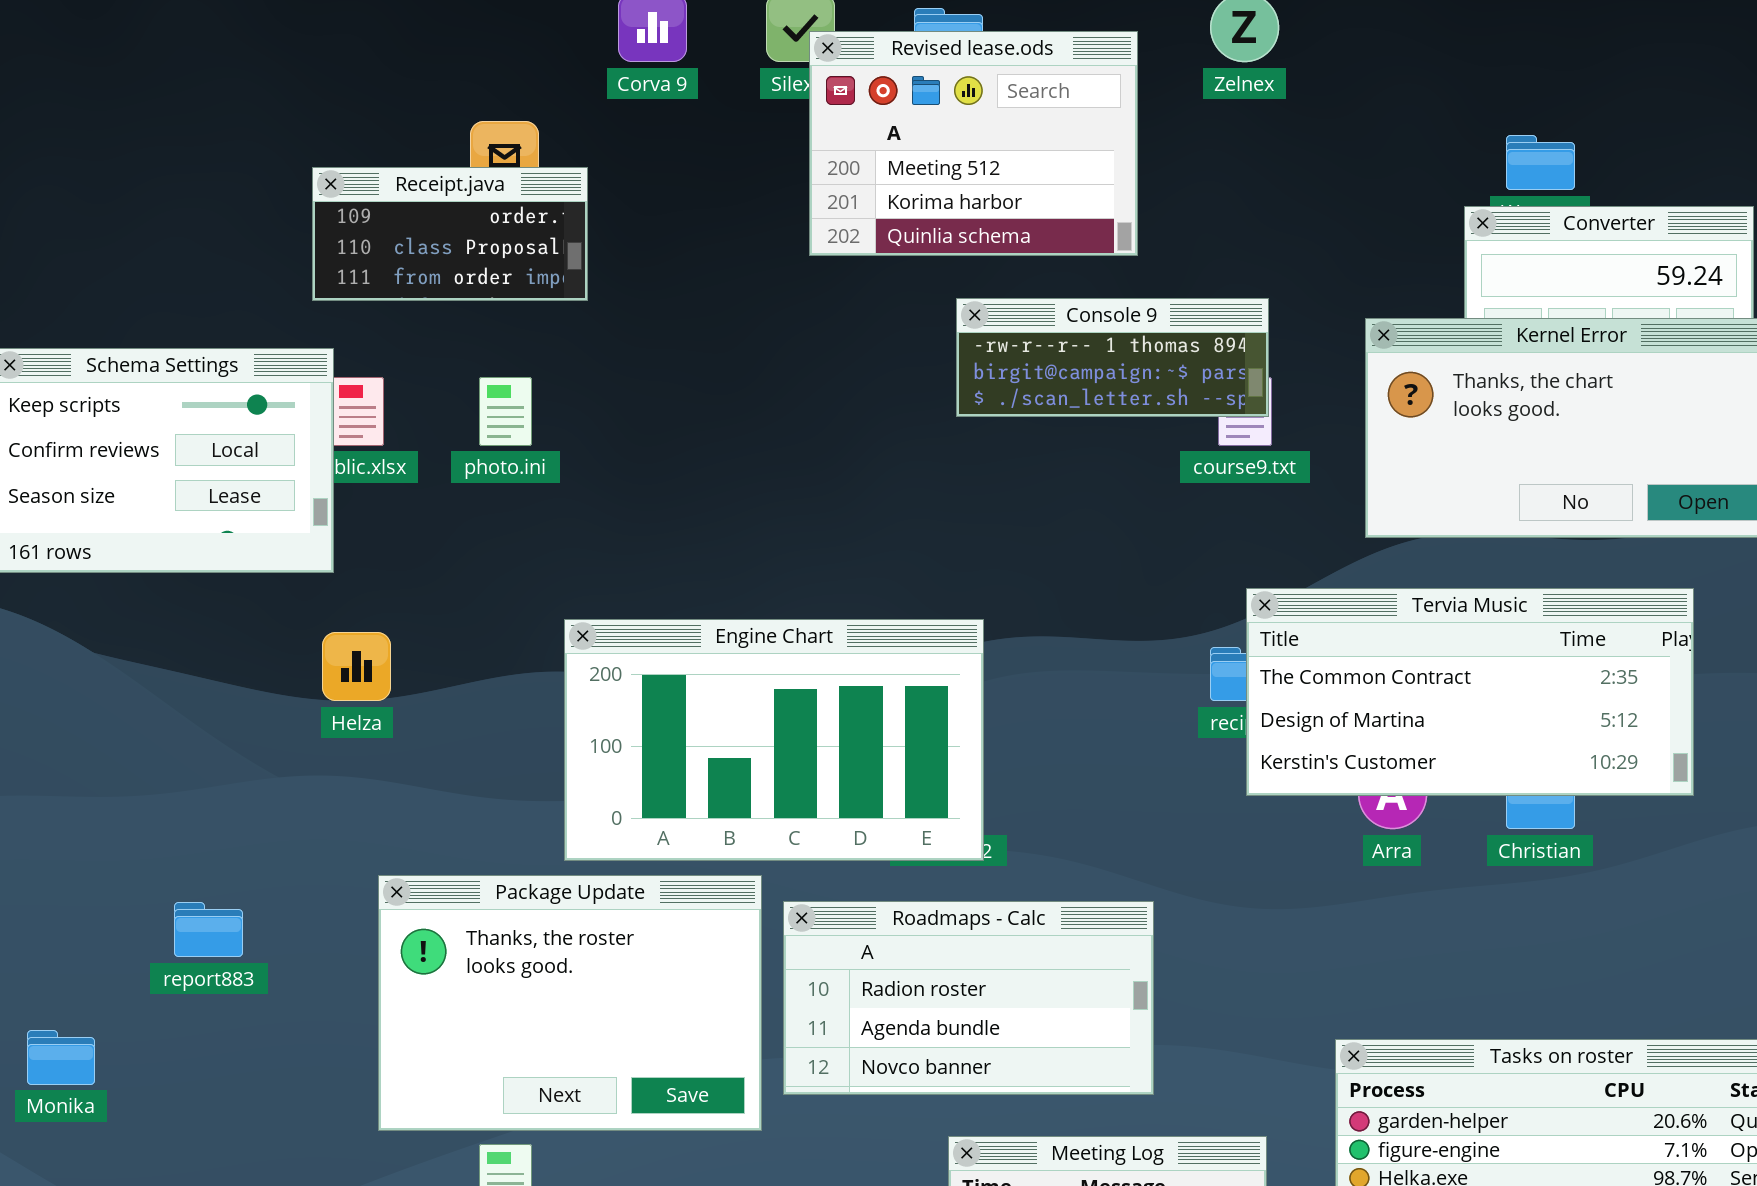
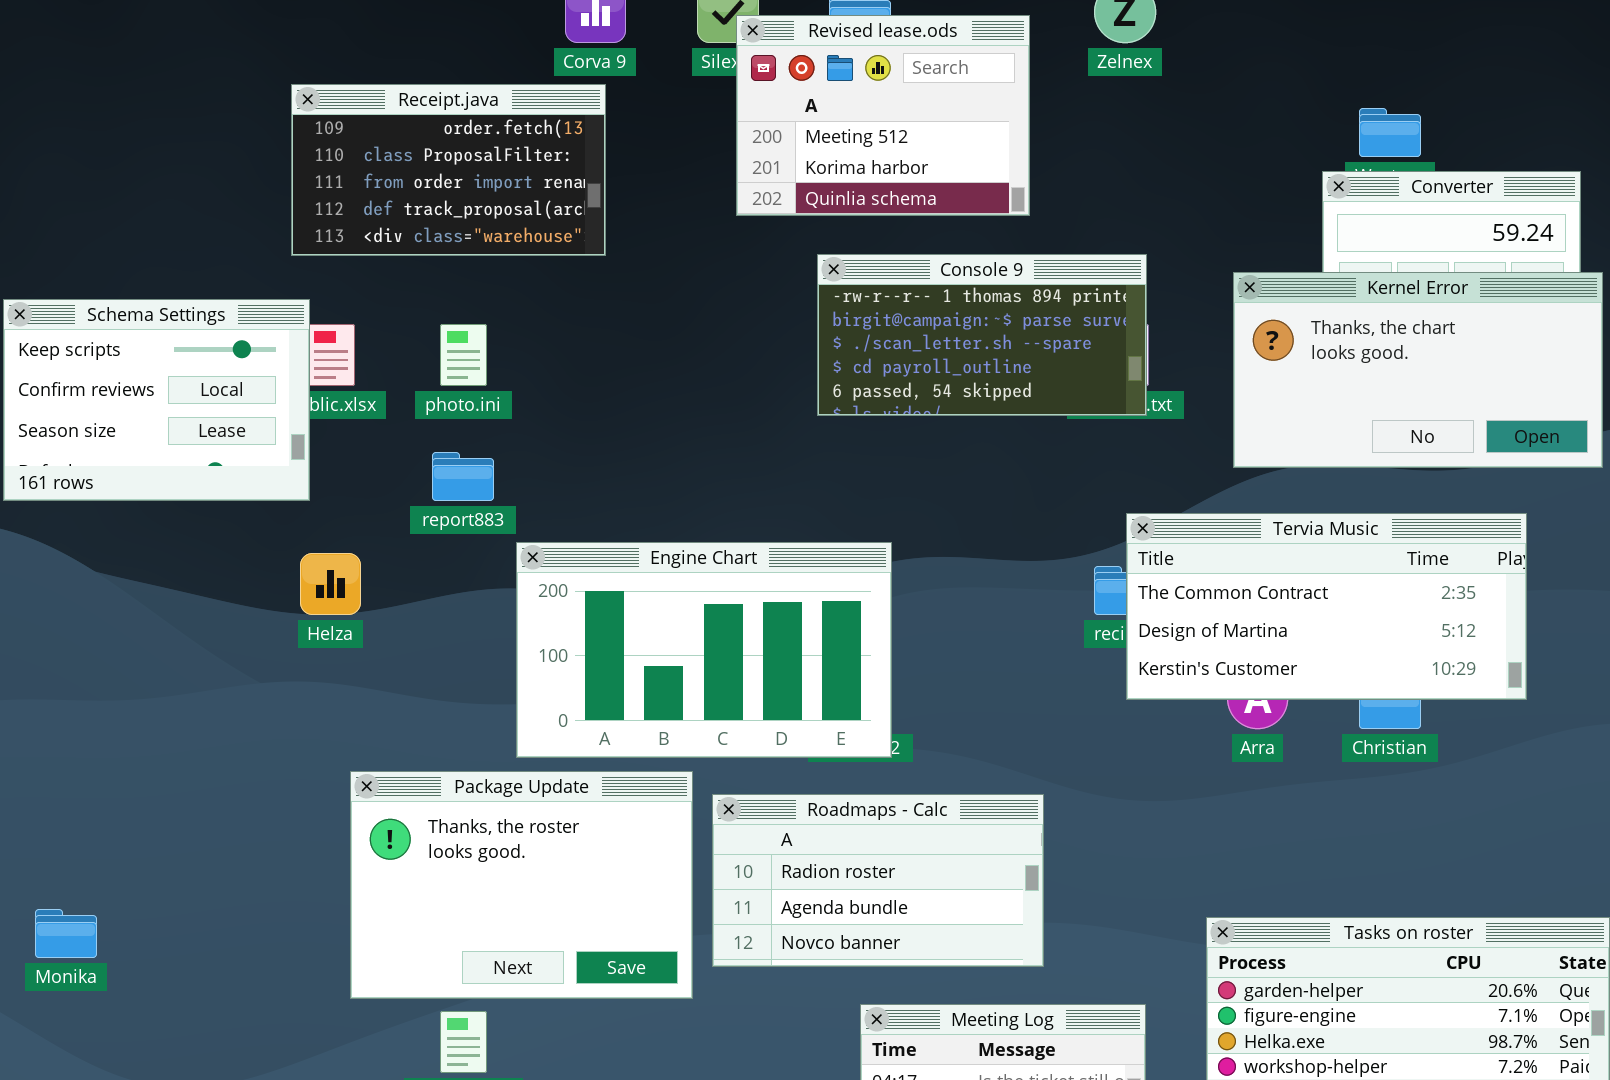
Receipt.java: [312,167,588,301] -> [291,84,606,256], resized
Console 9: [956,298,1269,417] -> [817,254,1147,416], resized
report883: [174,902,243,957] -> [432,452,494,501], moved

